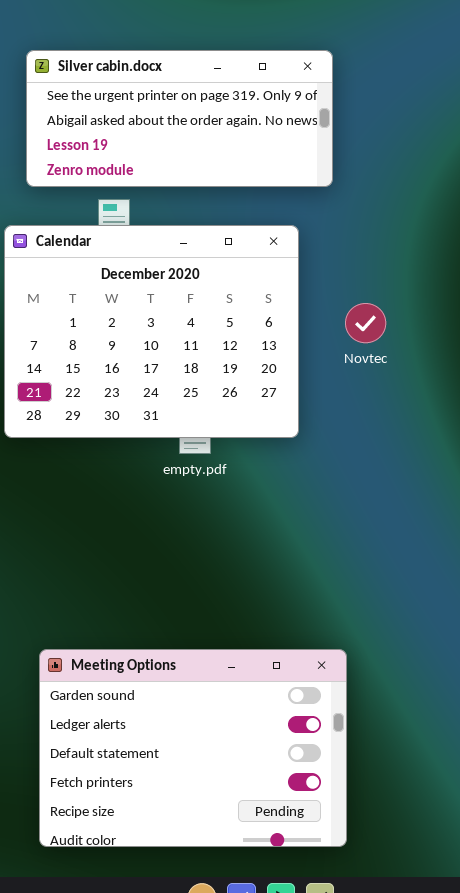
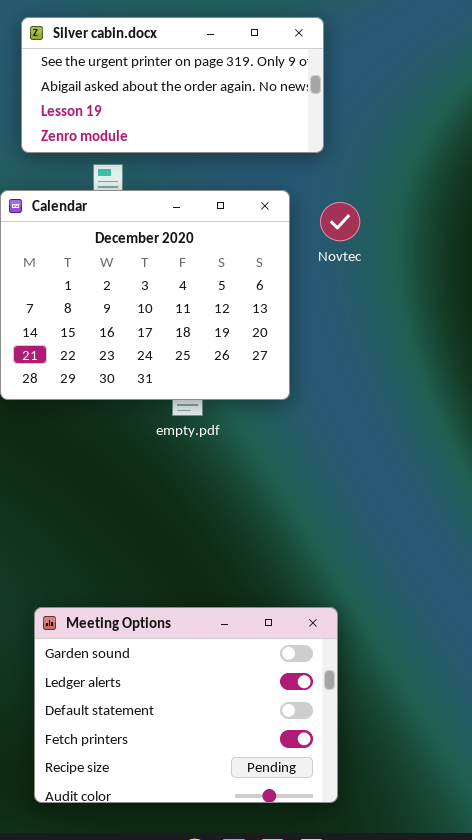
Novtec: [345,303,386,343] -> [320,202,360,241], moved

